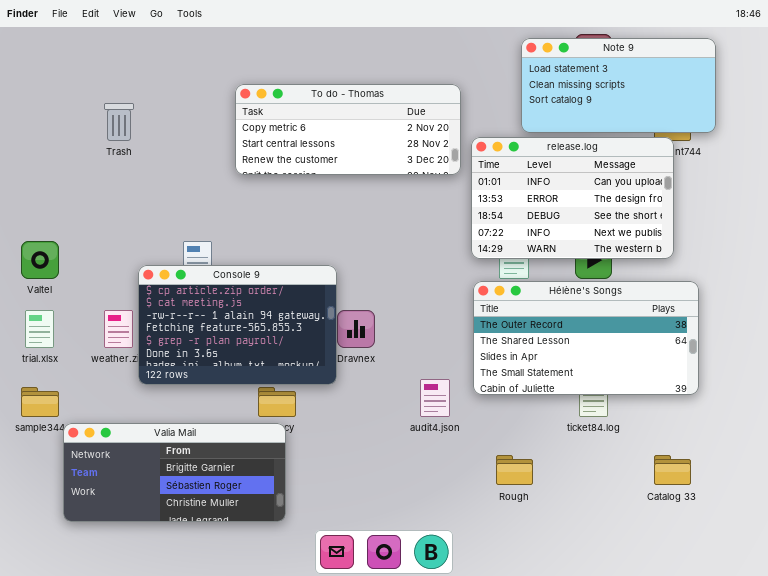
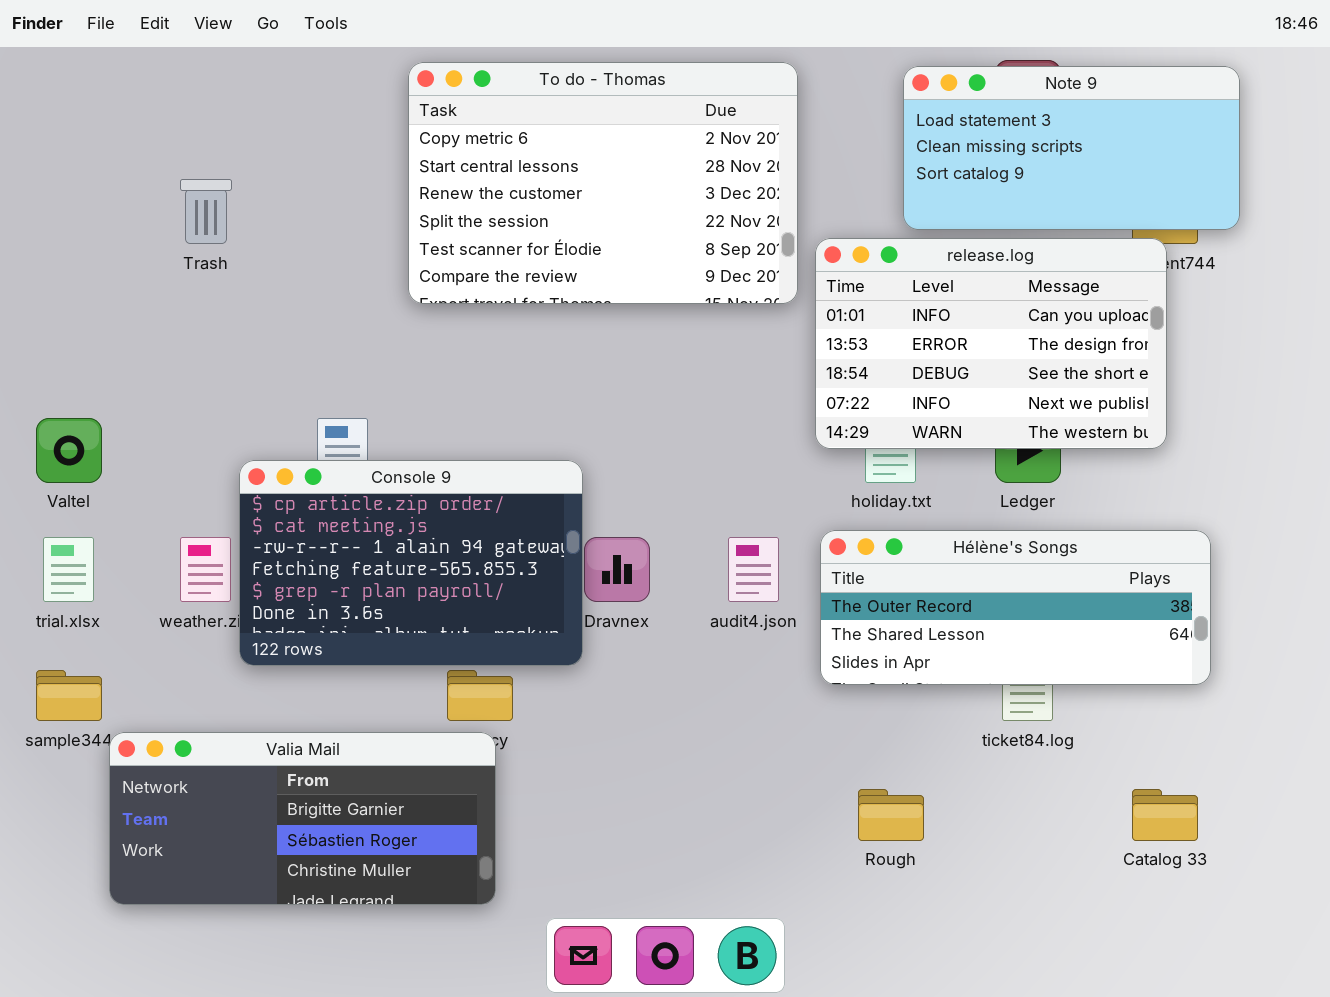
To do - Thomas: [235,84,461,175] -> [408,62,798,304], resized
Hélène's Songs: [473,281,699,395] -> [820,530,1211,685], resized
audit4.json: [420,379,450,417] -> [728,537,779,602], moved

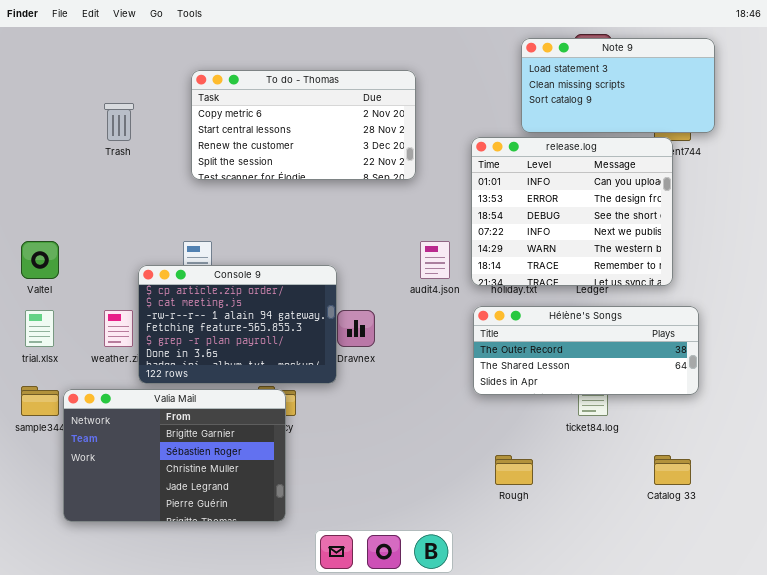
To do - Thomas: [408,62,798,304] -> [191,70,416,180], moved, resized
release.log: [815,238,1167,449] -> [471,137,673,286], resized
audit4.json: [728,537,779,602] -> [420,241,450,279], moved
Valia Mail: [109,732,496,905] -> [63,389,286,522], resized

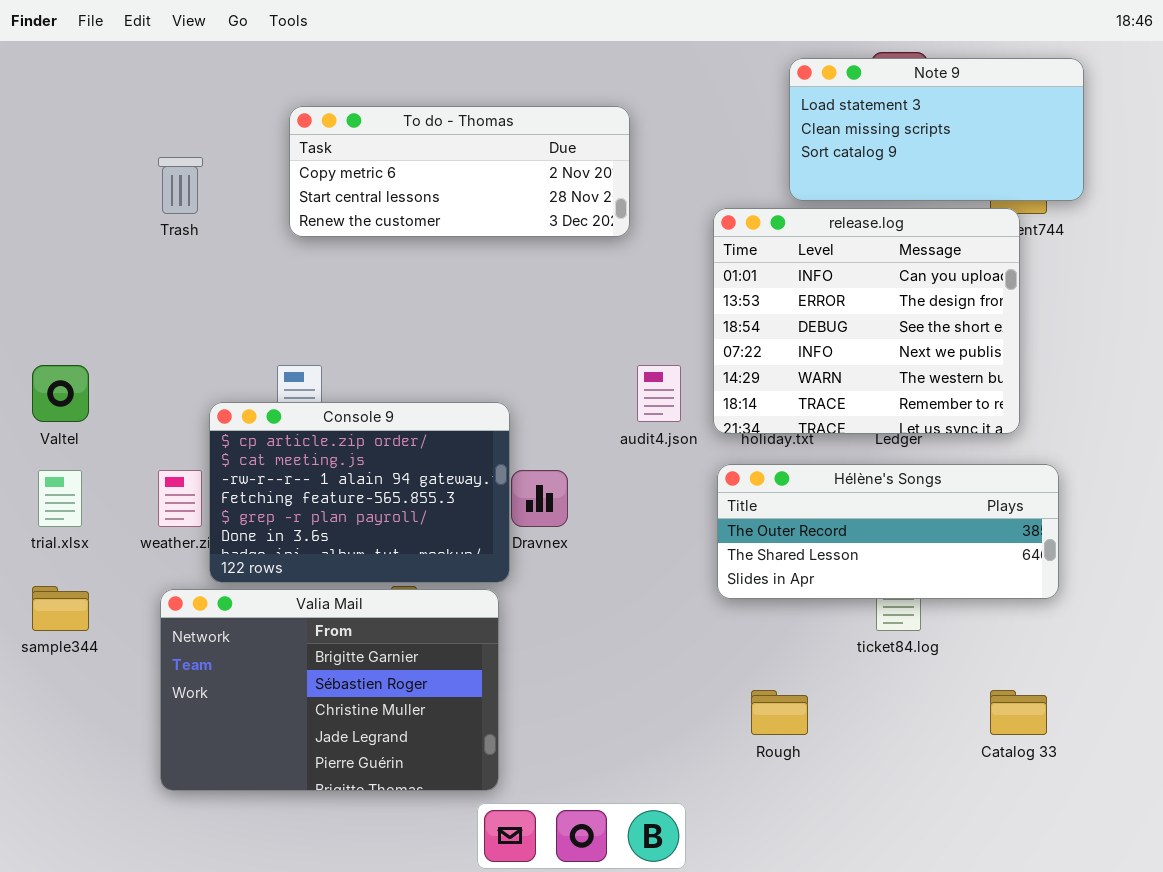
To do - Thomas: [191,70,416,180] -> [289,106,630,237], resized
Valia Mail: [63,389,286,522] -> [160,589,499,791], moved

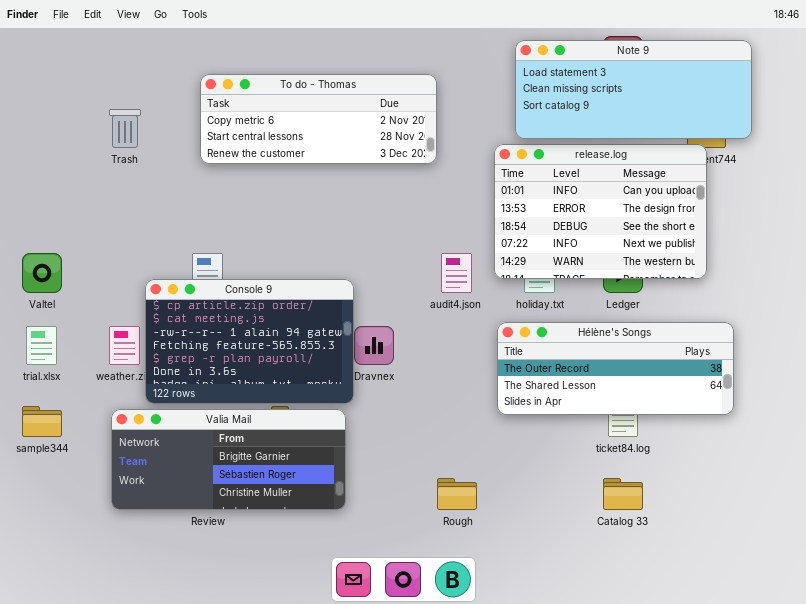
Note 9: [789,58,1084,201] -> [515,40,752,139], resized
release.log: [713,208,1020,434] -> [494,144,707,279], resized
Valia Mail: [160,589,499,791] -> [111,409,346,510], resized
Rough: [751,690,808,735] -> [437,478,477,510], moved
Catalog 33: [990,690,1047,735] -> [603,478,643,510], moved

